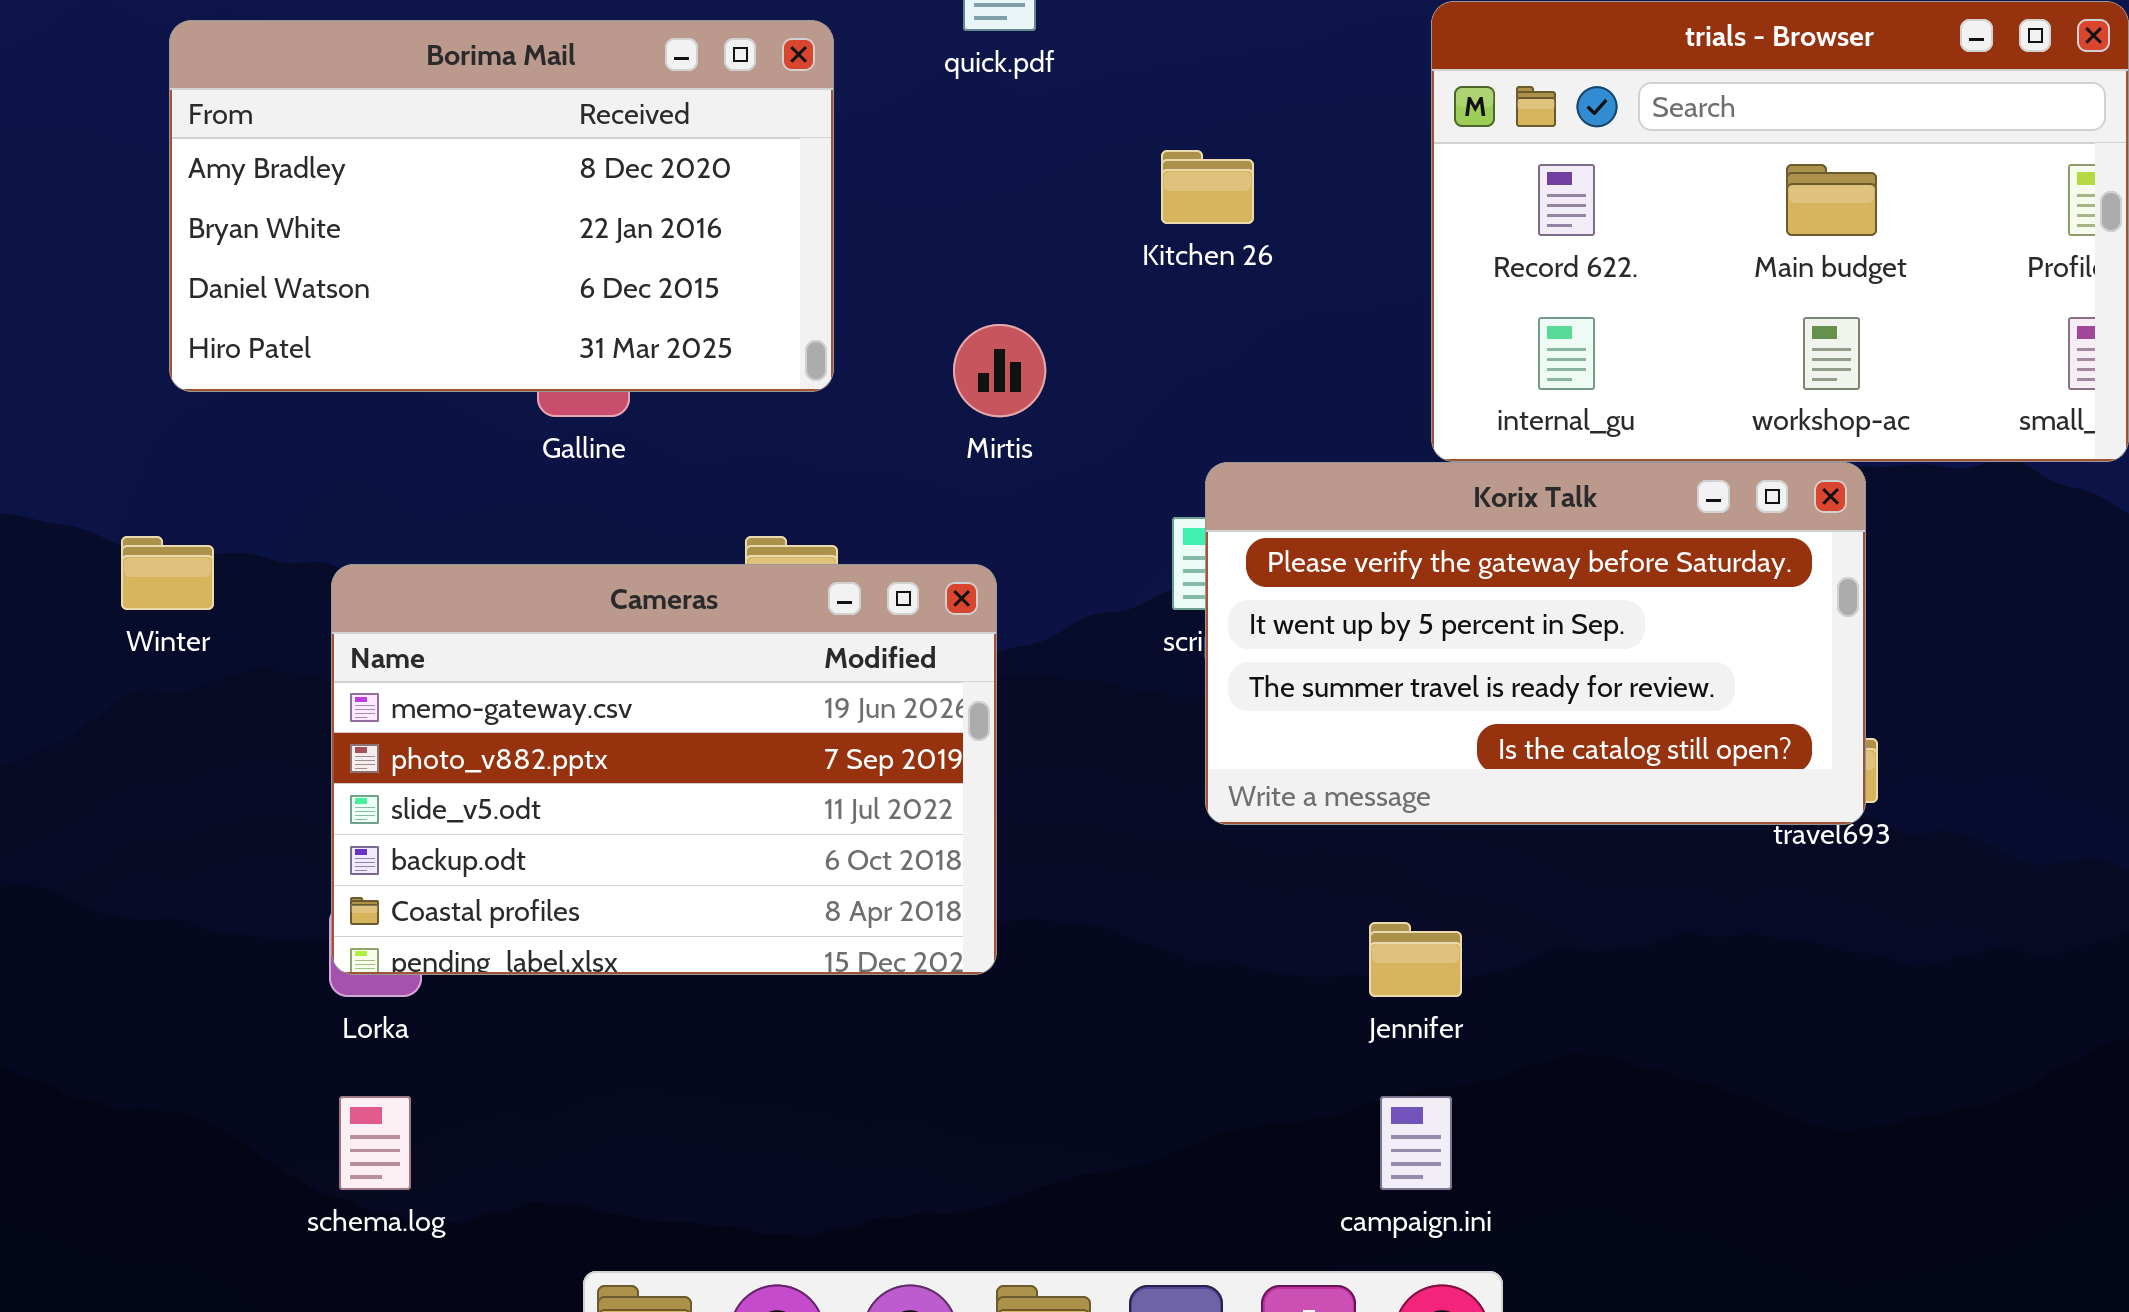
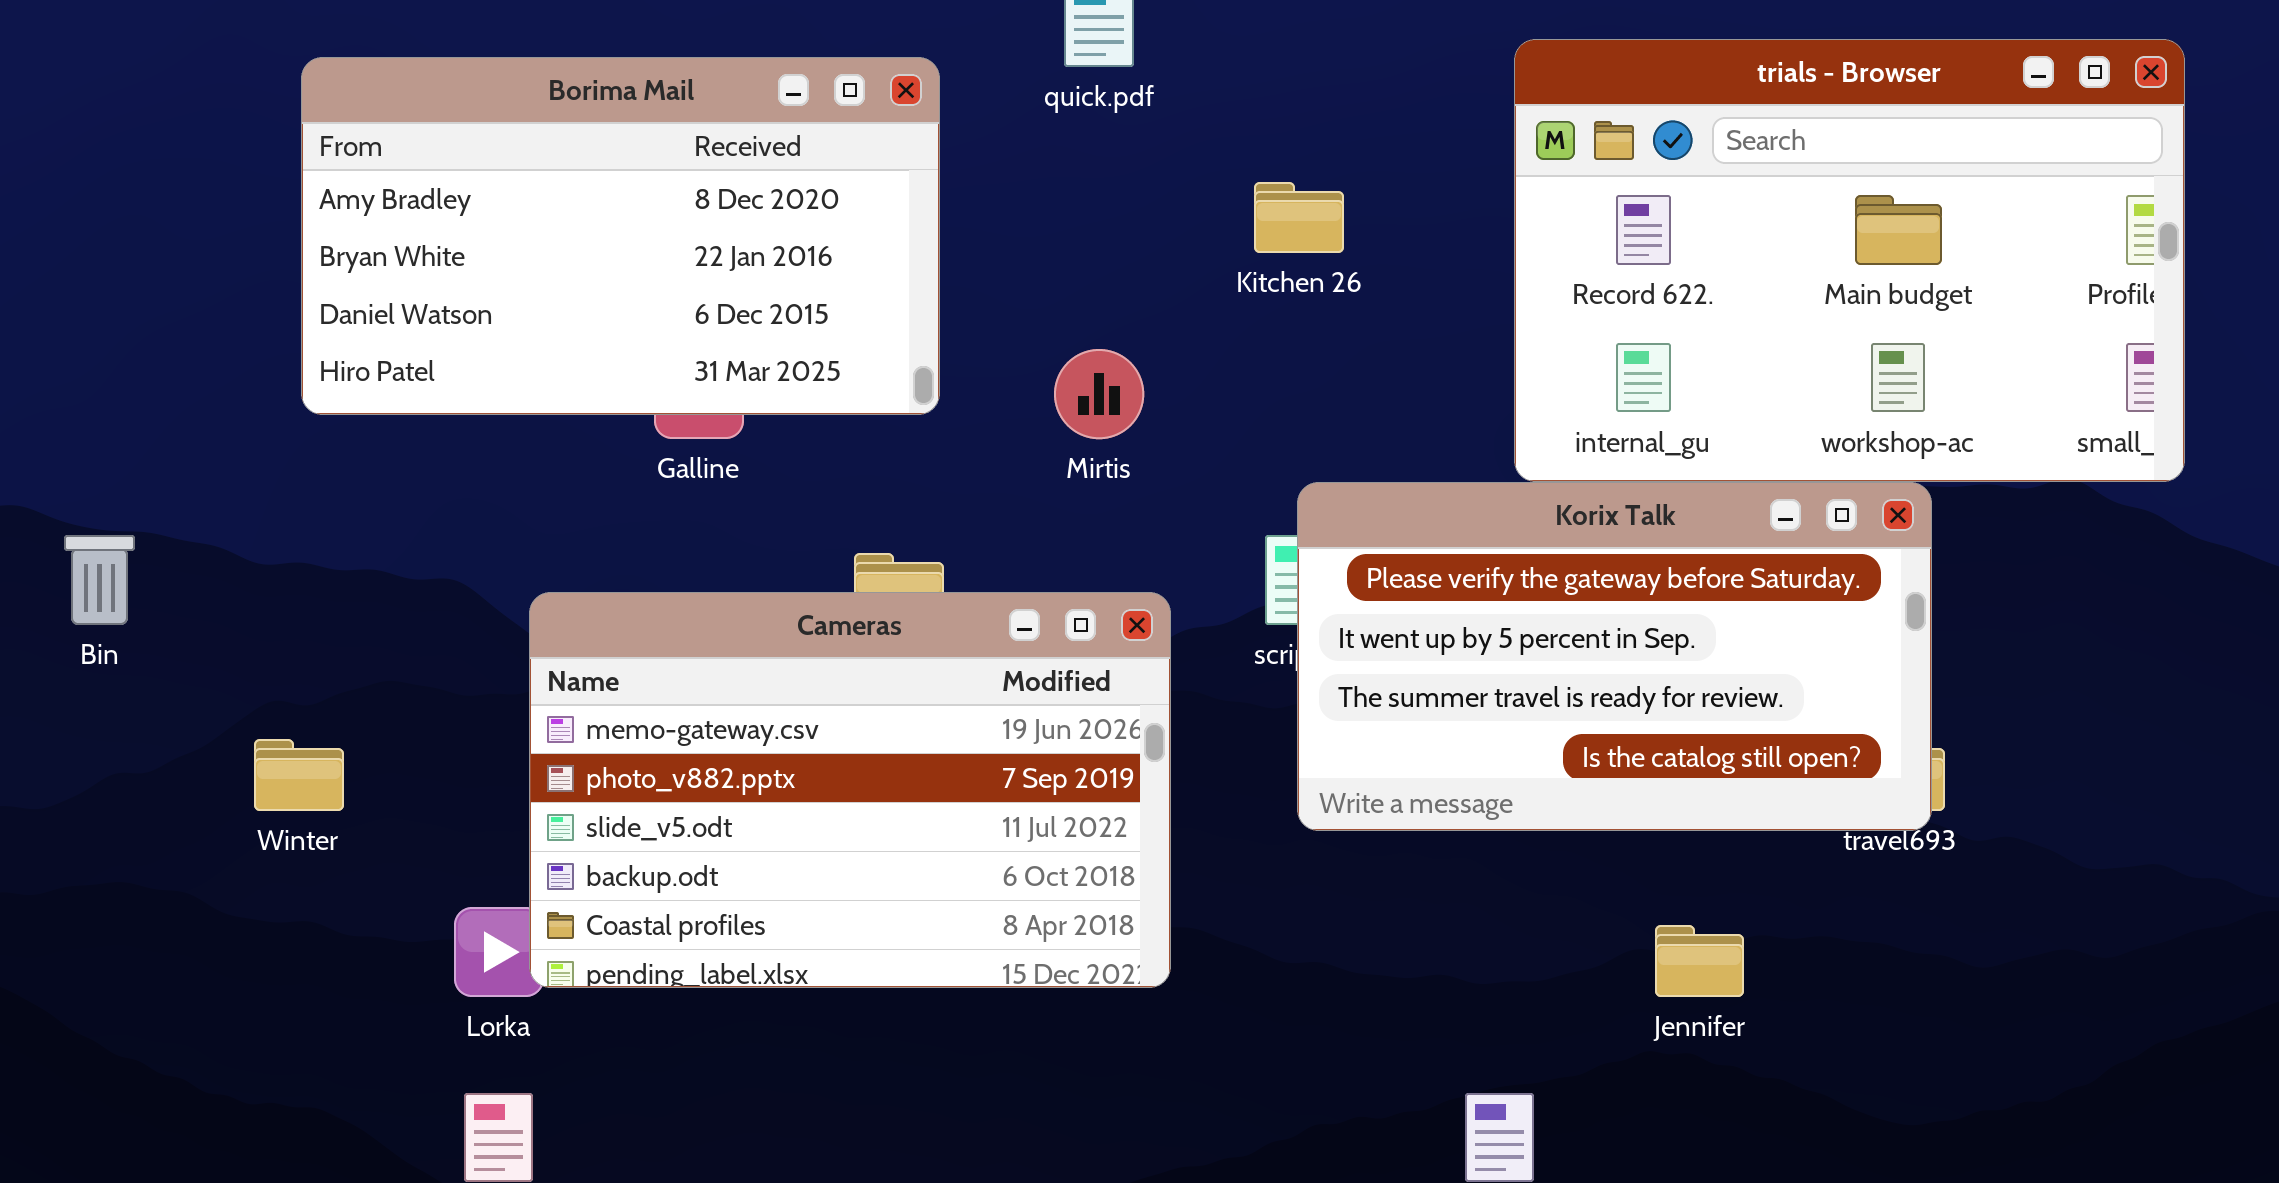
Winter: [121,536,214,610] -> [254,739,344,811], moved
Cameras: [331,564,997,975] -> [529,592,1171,988], moved
Jennifer: [1369,922,1462,997] -> [1655,925,1744,997], moved

